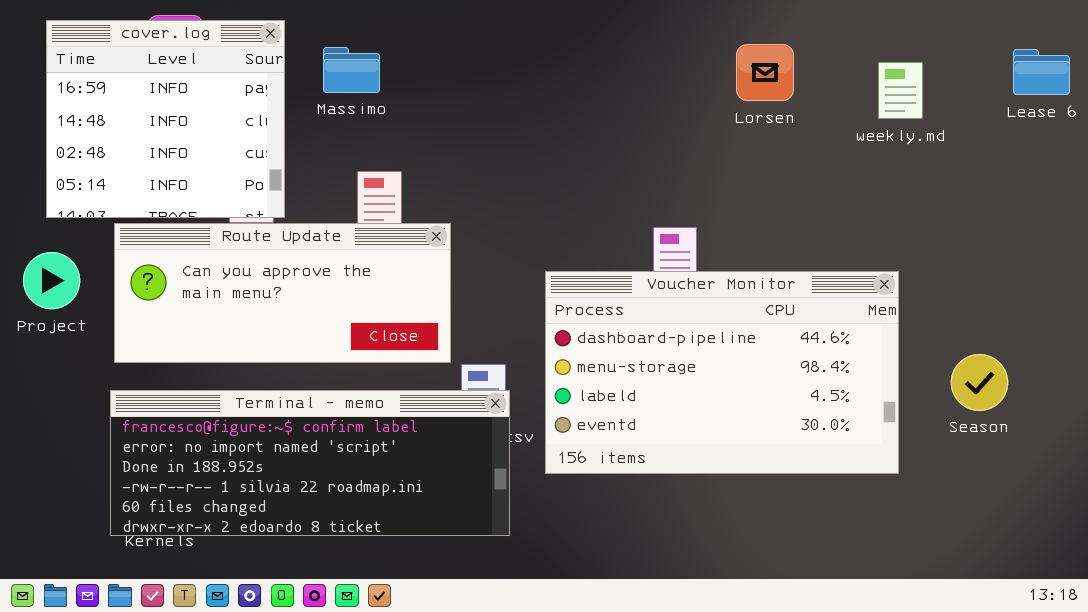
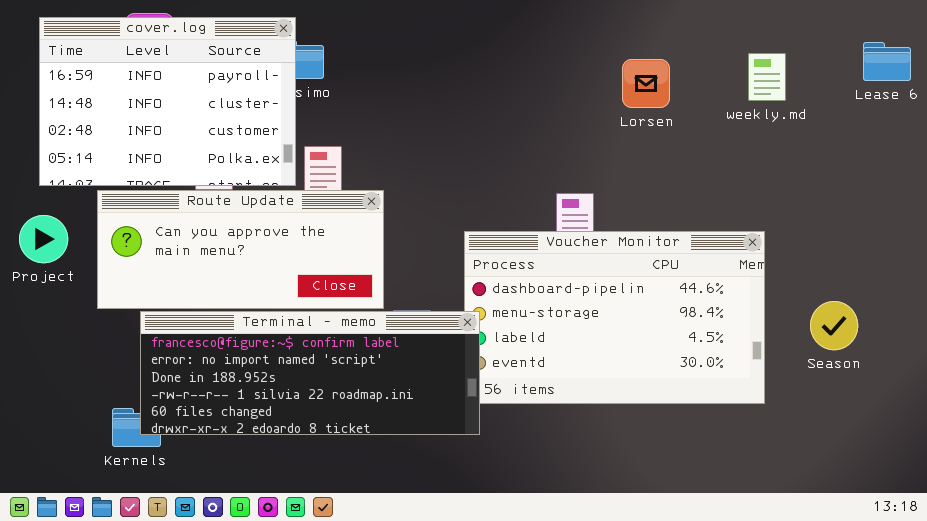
cover.log: [46,20,285,218] -> [39,17,296,186], resized
Lorsen: [736,44,794,101] -> [622,59,670,108], moved
Terminal - memo: [110,390,510,536] -> [140,311,480,435], moved

